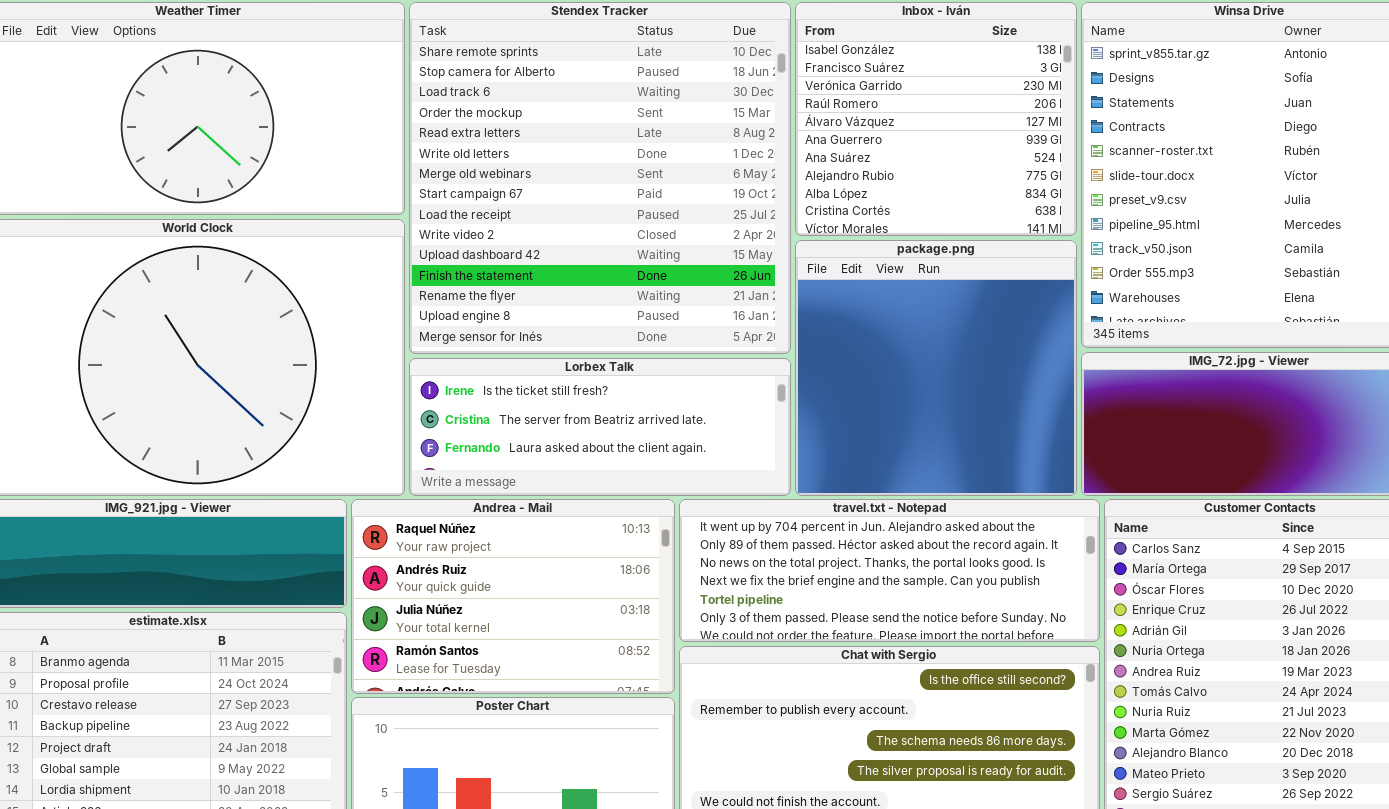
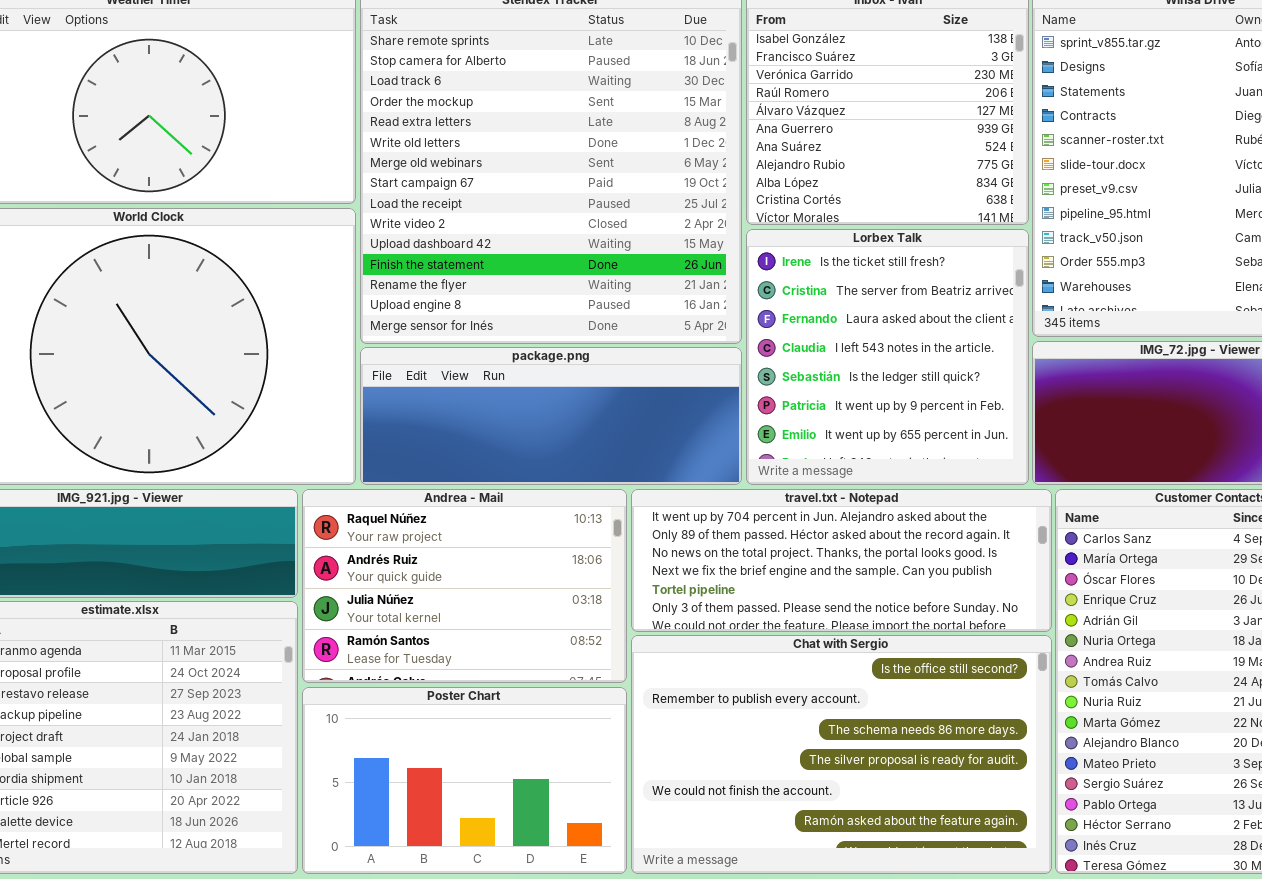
package.png: [795,240,1077,496] -> [360,347,742,485], moved, resized
Lorbex Talk: [409,358,791,496] -> [746,229,1029,485], moved, resized

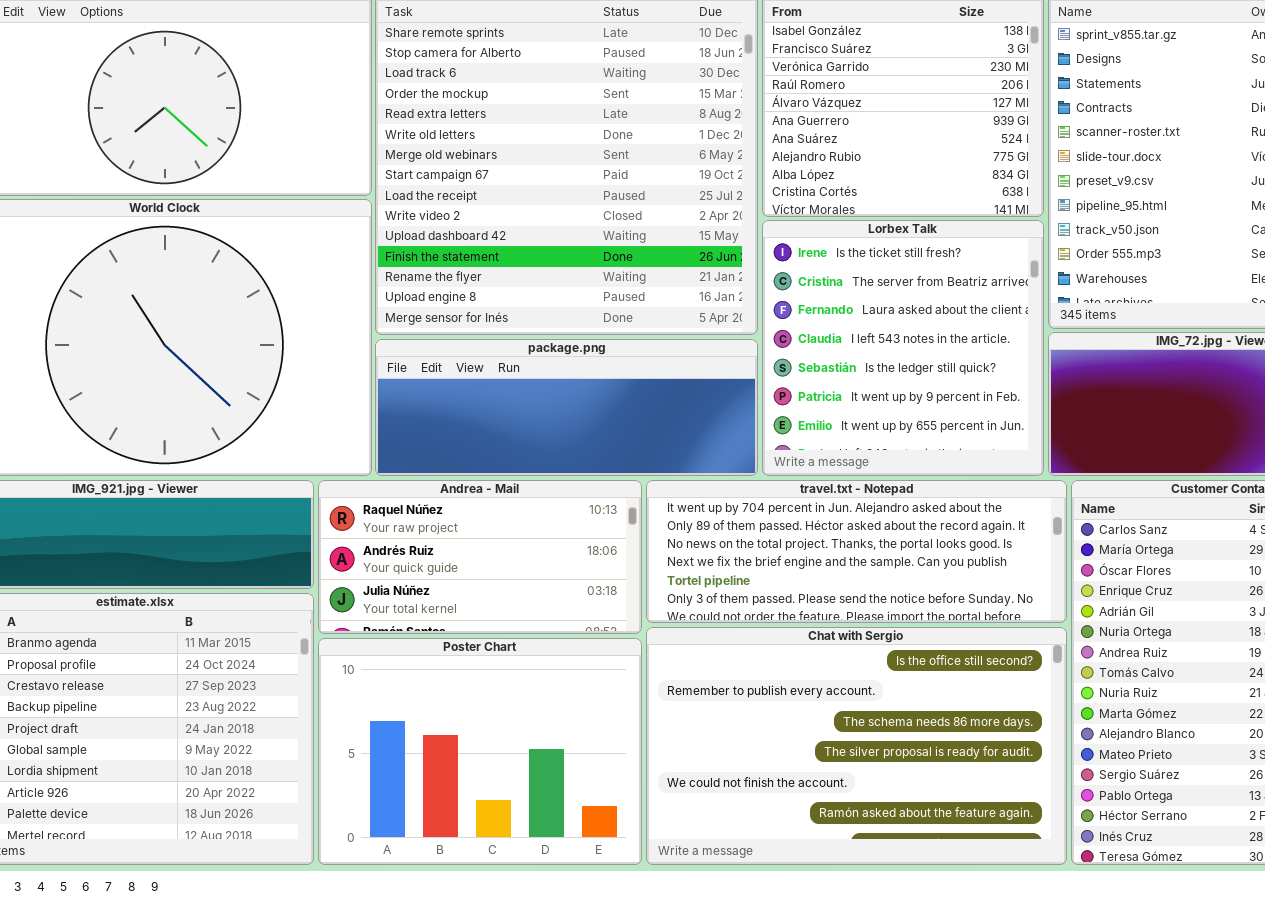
Andrea - Mail: [302,489,627,683] -> [318,480,642,634], resized
Poster Chart: [302,687,627,874] -> [318,638,642,865], resized

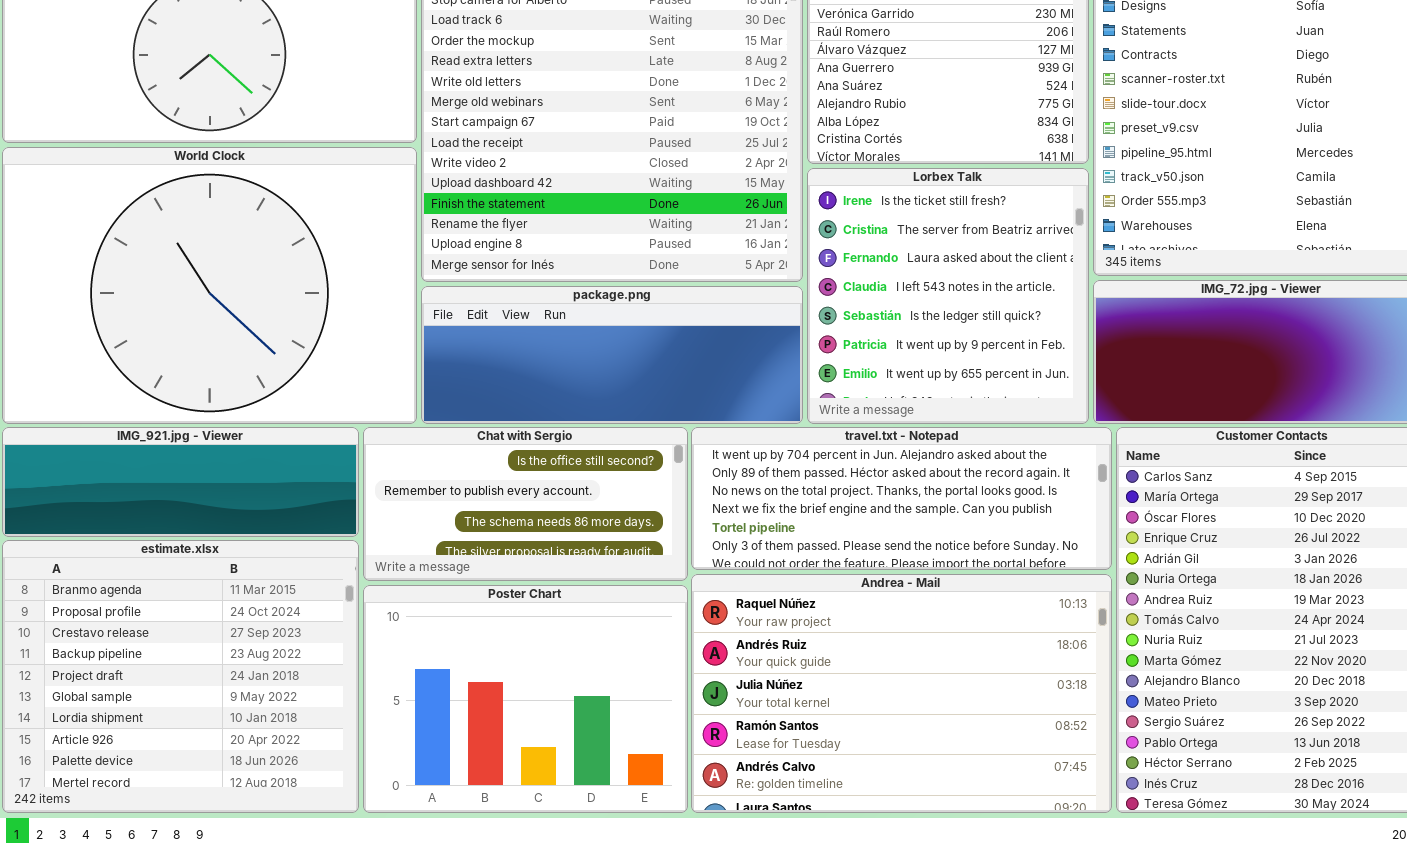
Andrea - Mail: [318,480,642,634] -> [691,574,1112,813], moved, resized
Chat with Sergio: [646,627,1067,865] -> [363,427,688,581], moved, resized

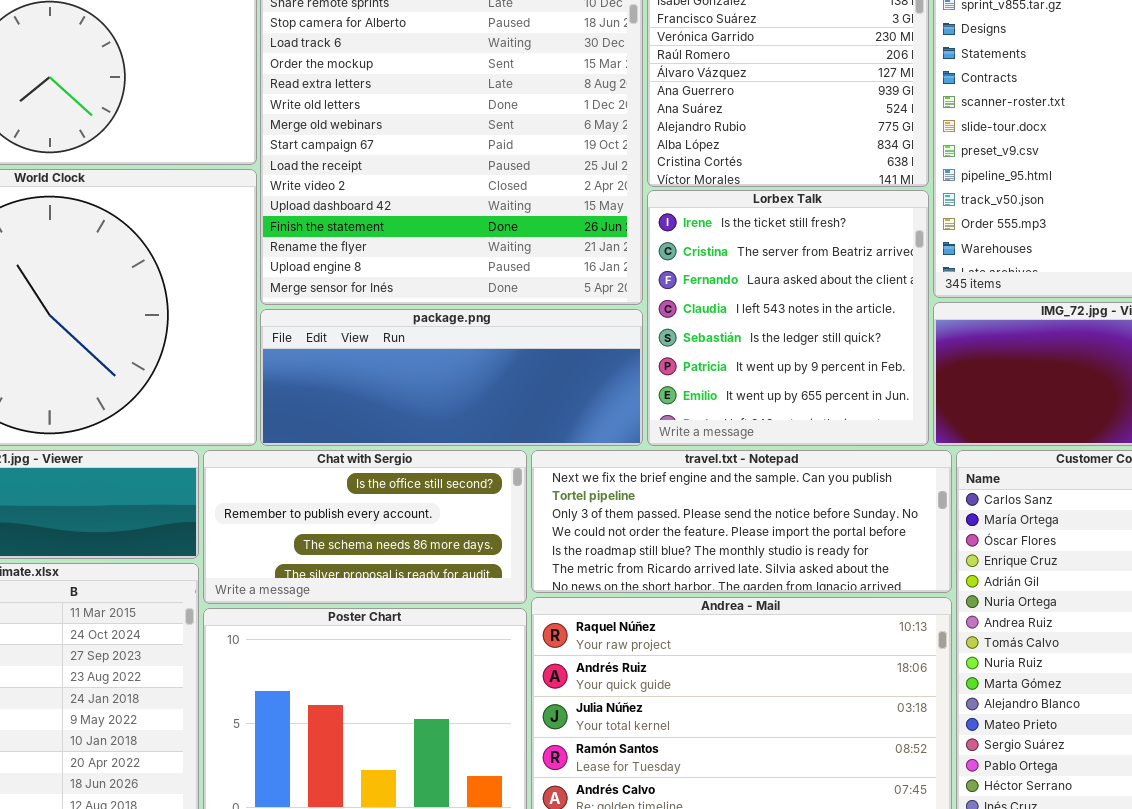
travel.txt - Notepad: [691,427,1112,570] -> [531,450,952,593], scrolled down 3 rows

